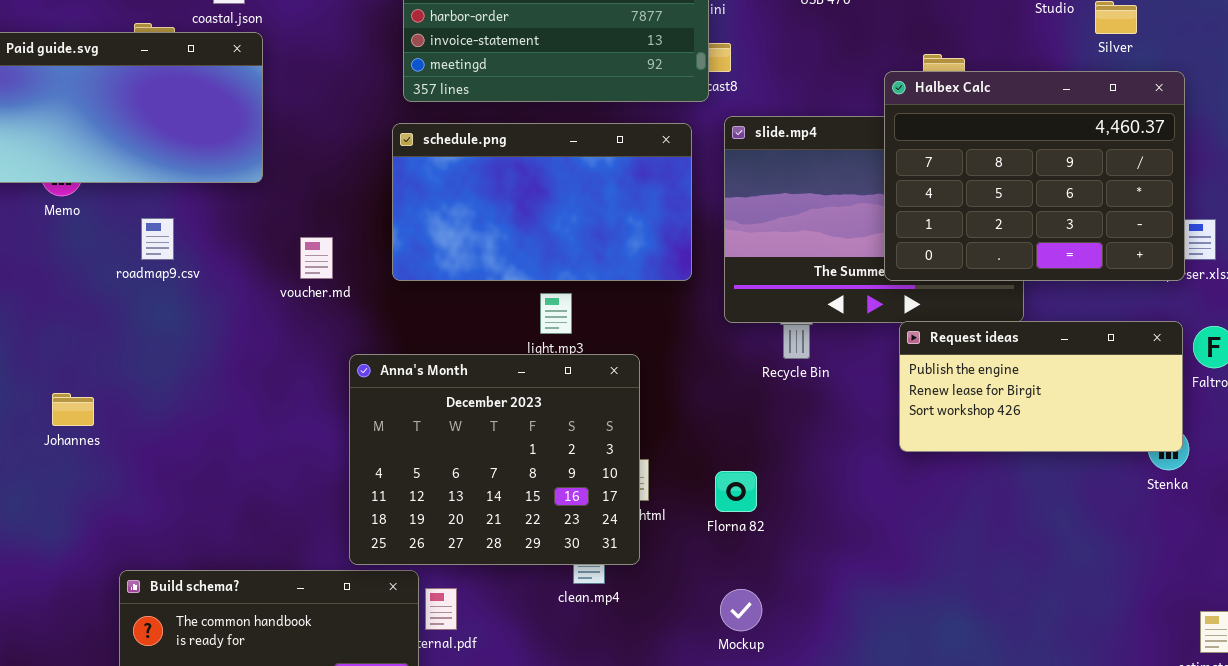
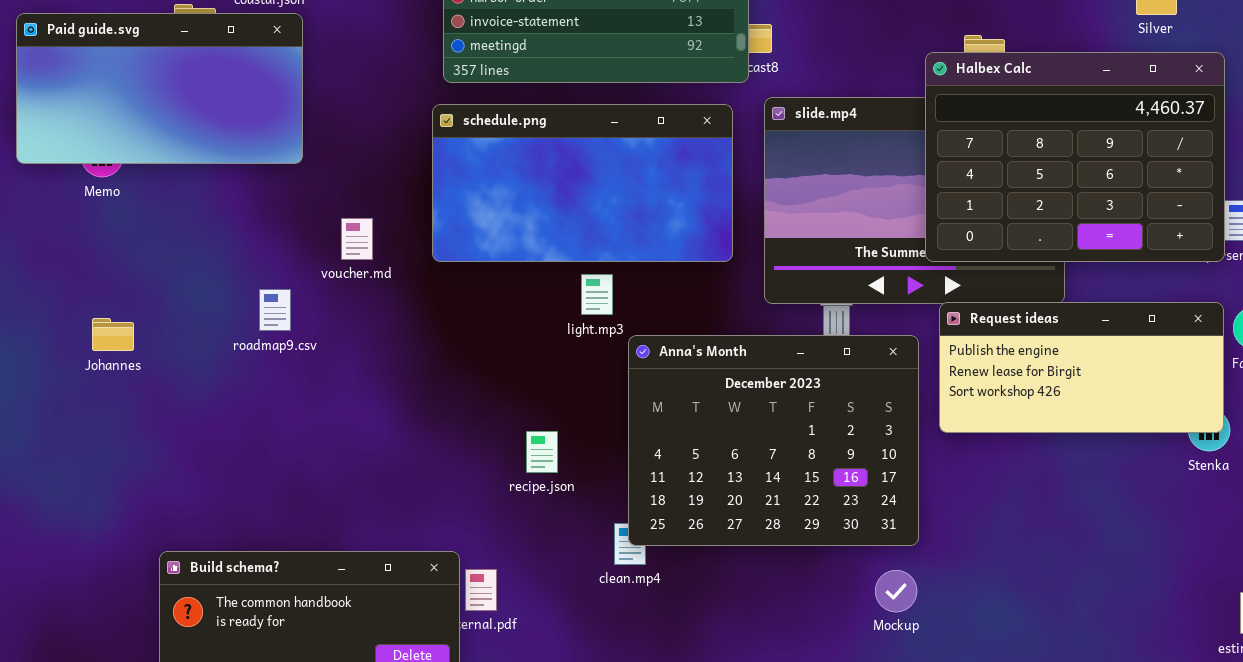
roadmap9.csv: [141,218,174,260] -> [259,289,291,331], moved
Anna's Month: [349,354,640,565] -> [628,335,919,546], moved
Johannes: [52,393,94,426] -> [92,318,134,351], moved
Mockup: [720,589,762,631] -> [875,570,917,612], moved

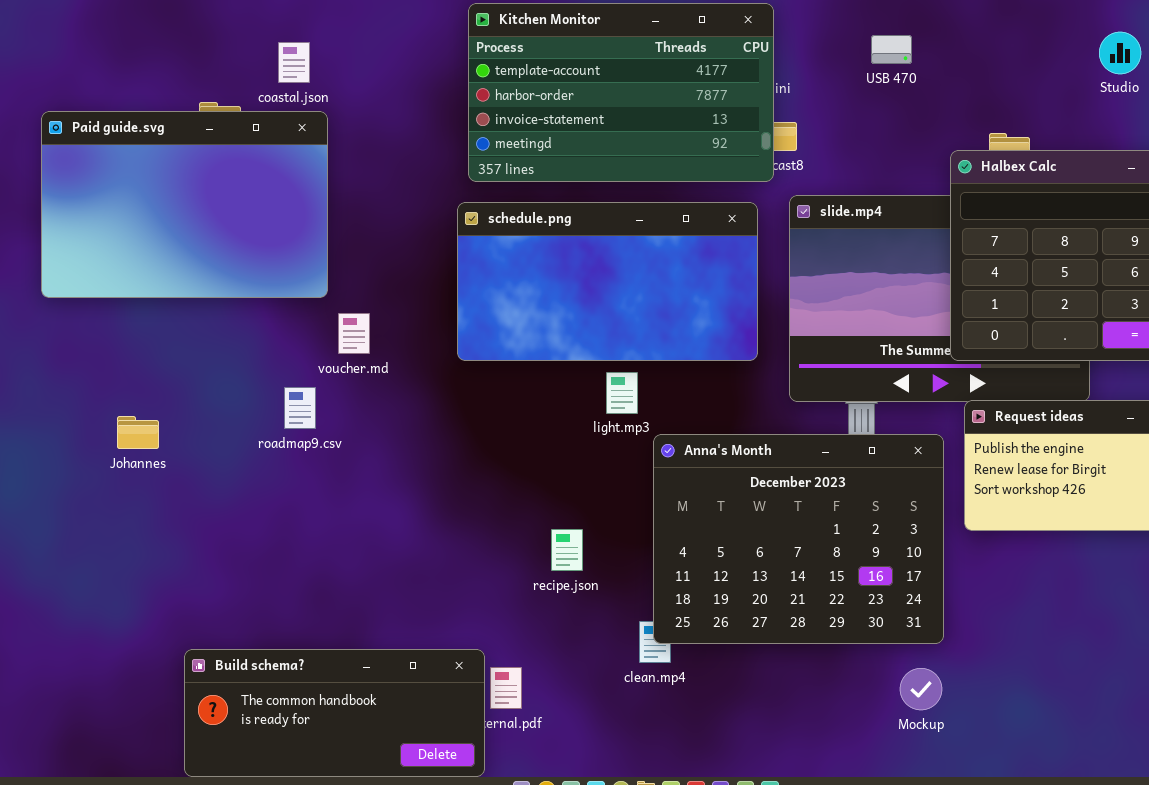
Paid guide.svg: [16,13,303,164] -> [41,111,328,298], resized
voucher.md: [341,218,373,260] -> [338,313,370,354], moved

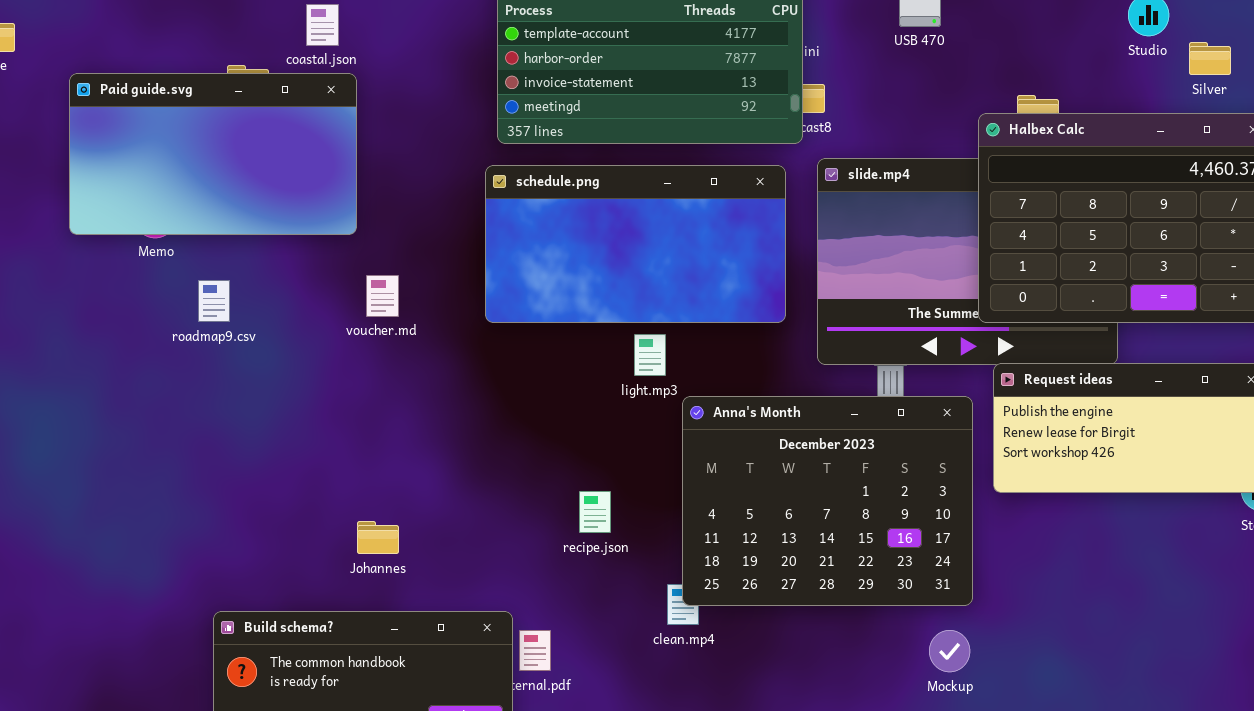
Paid guide.svg: [41,111,328,298] -> [69,73,357,235], resized
roadmap9.csv: [284,387,316,429] -> [198,280,230,322], moved
Johannes: [117,416,159,449] -> [357,521,399,554], moved

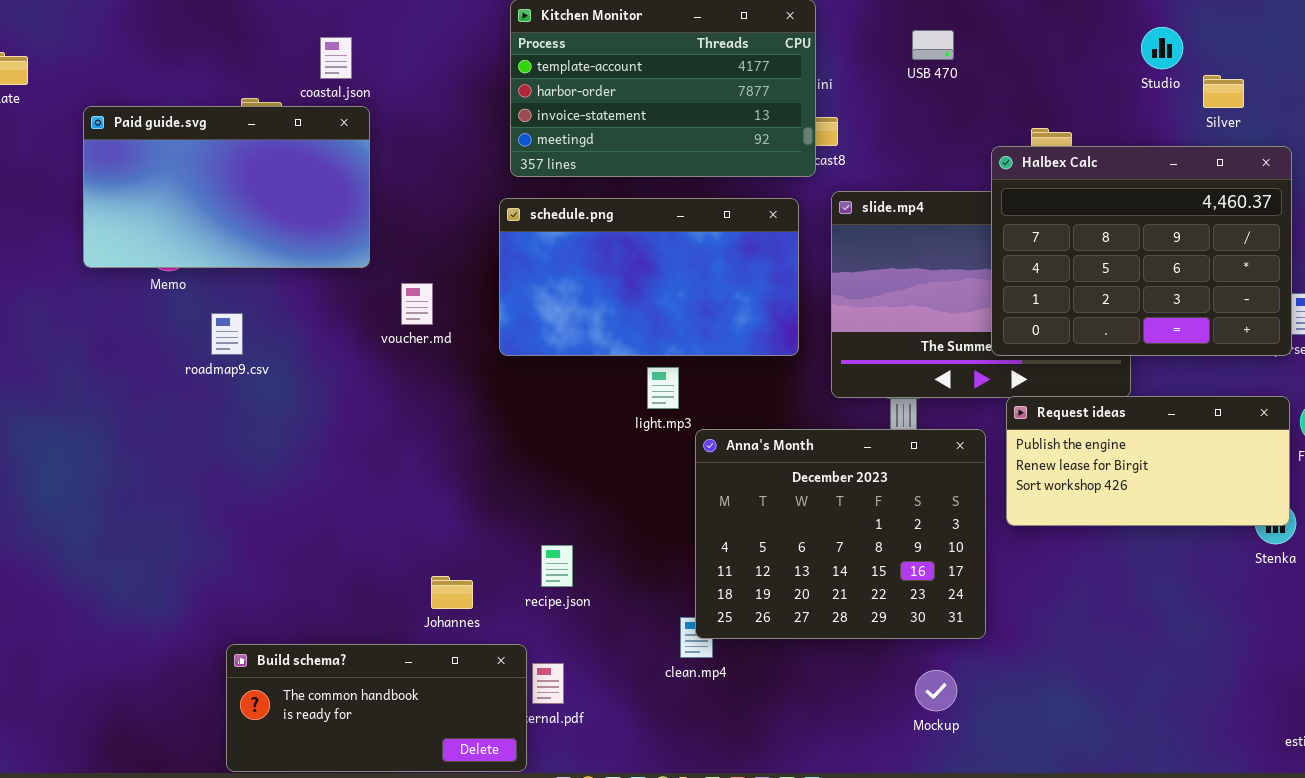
voucher.md: [366,275,399,317] -> [401,283,433,325], moved
recipe.json: [579,491,611,533] -> [541,545,573,587], moved
Johannes: [357,521,399,554] -> [431,576,473,609], moved
Mockup: [929,630,970,672] -> [915,670,957,711], moved

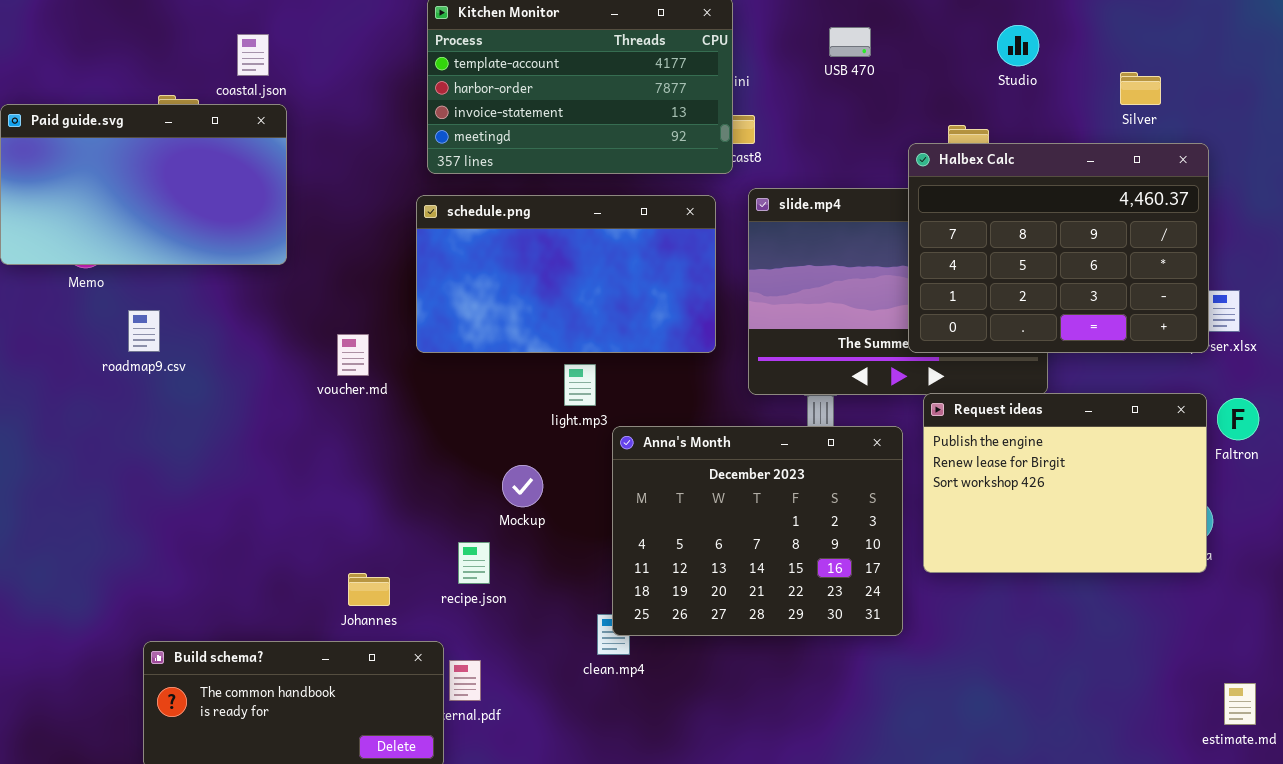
Studio: [1141,27,1183,69] -> [997,25,1039,66], moved
voucher.md: [401,283,433,325] -> [337,334,369,376], moved
Request ideas: [1006,396,1290,526] -> [923,393,1207,573], resized
Mockup: [915,670,957,711] -> [502,465,543,507], moved

